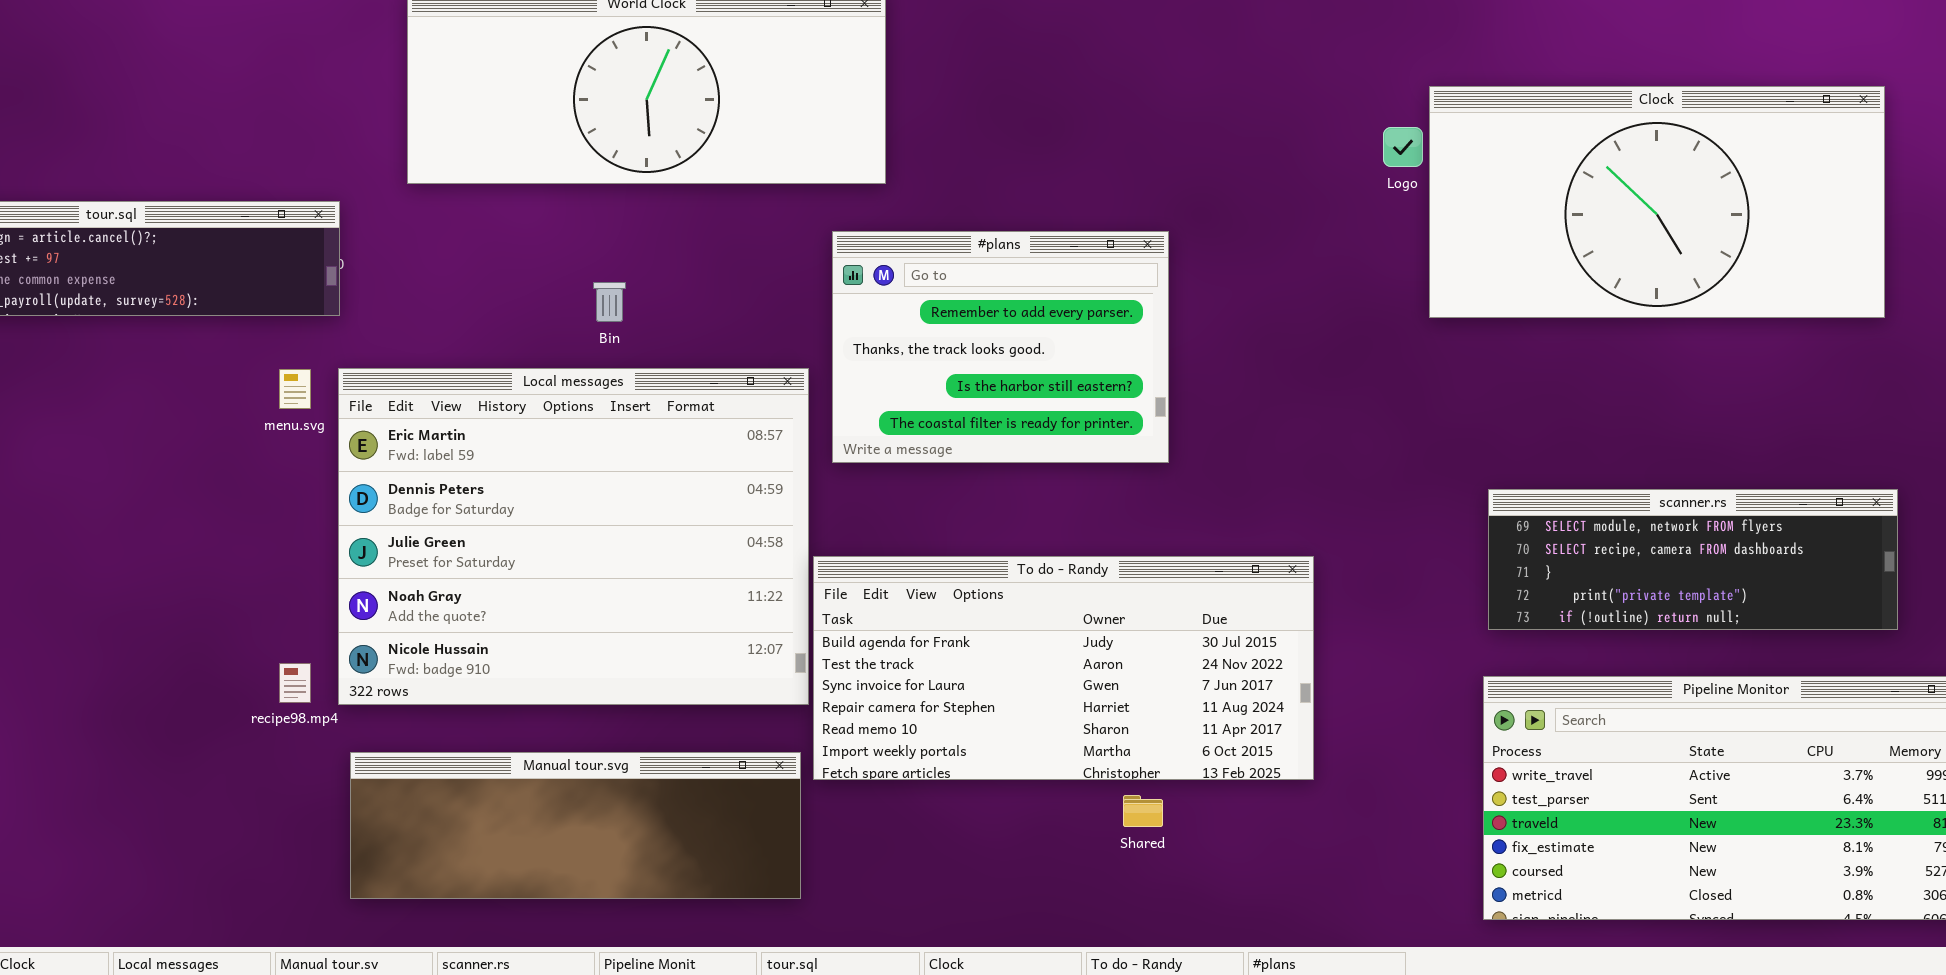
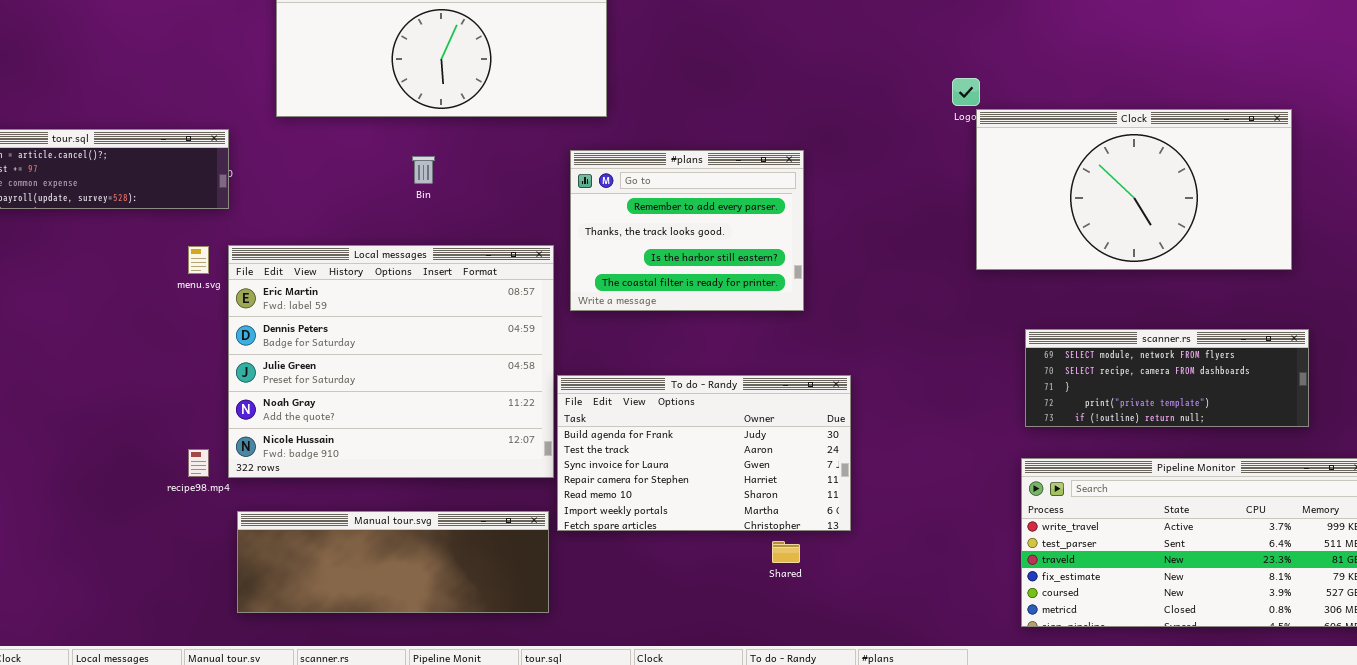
Clock: [1429,86,1885,318] -> [976,109,1292,270], moved
Bin: [593,282,626,322] -> [412,156,435,184], moved
To do - Randy: [813,556,1314,780] -> [557,375,851,531], resized

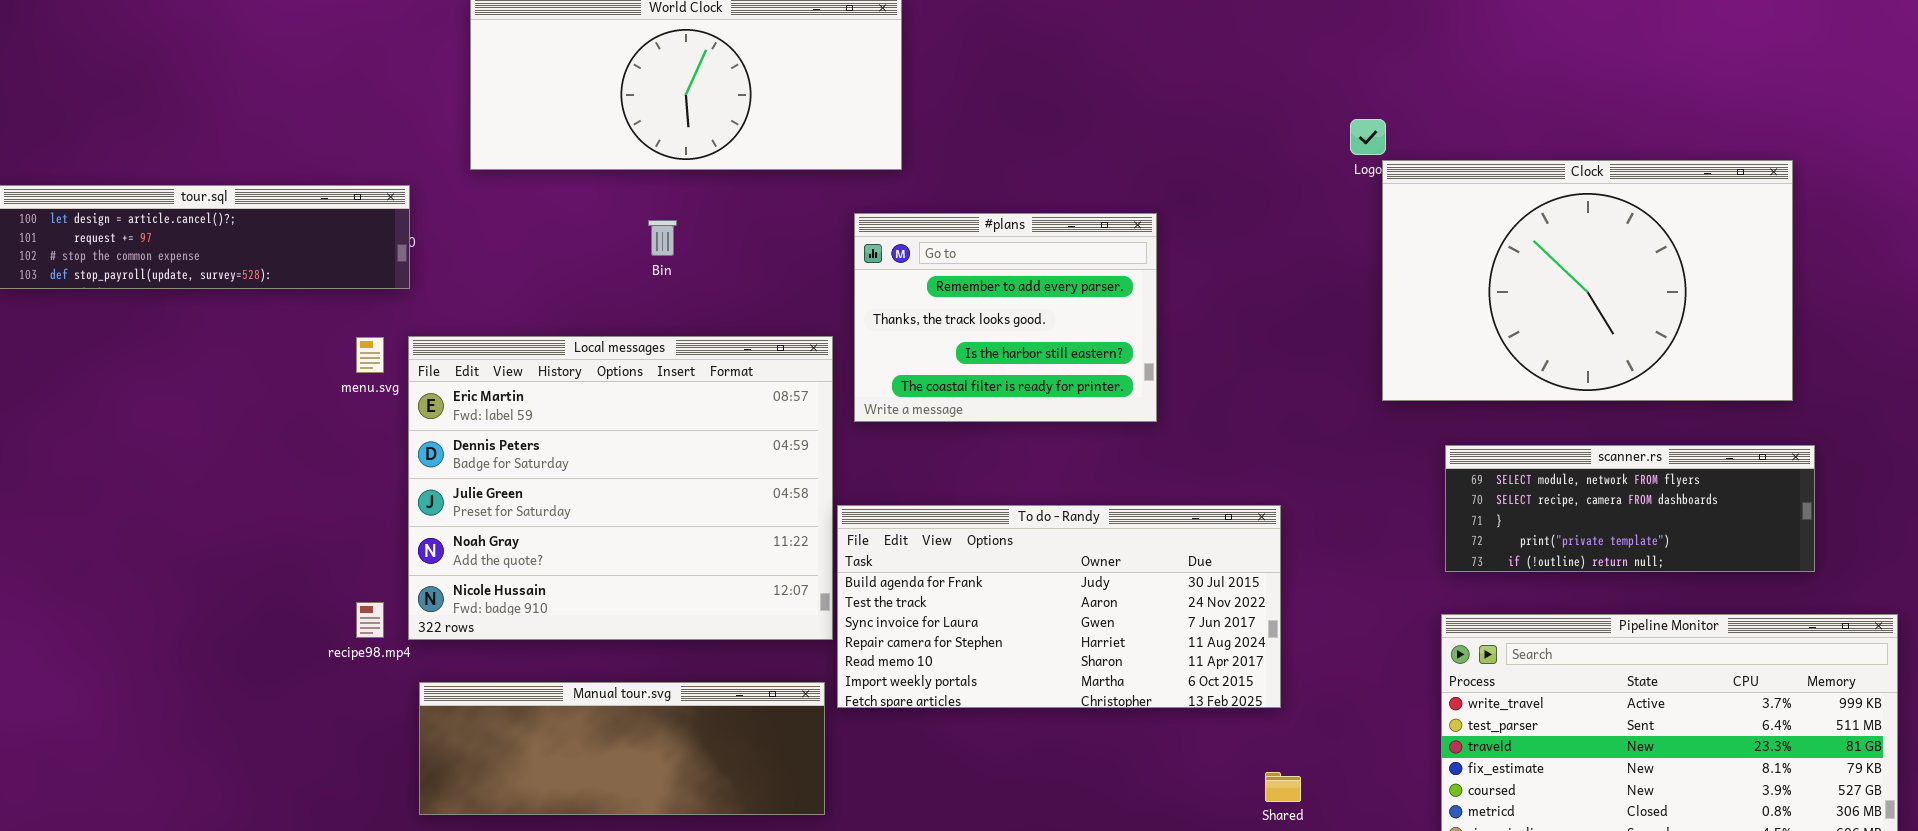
Clock: [976,109,1292,270] -> [1382,160,1793,401], resized
To do - Randy: [557,375,851,531] -> [837,505,1281,708], resized
Shared: [772,541,800,563] -> [1265,772,1301,802], moved

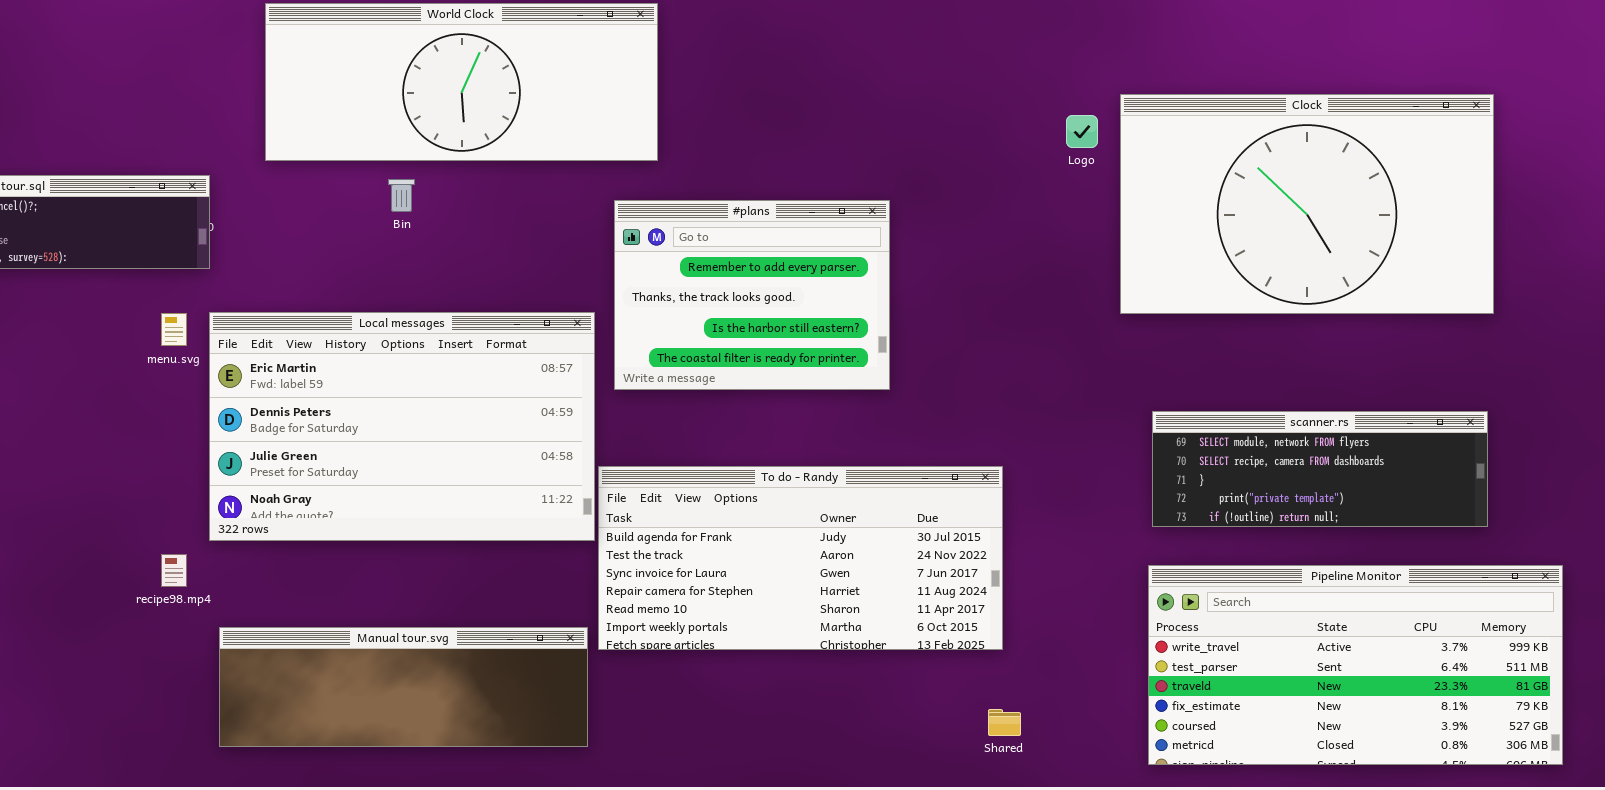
Clock: [1382,160,1793,401] -> [1120,94,1494,314], moved
Bin: [648,220,677,256] -> [388,179,415,212], moved
Local messages: [408,336,833,640] -> [209,312,595,541], resized

